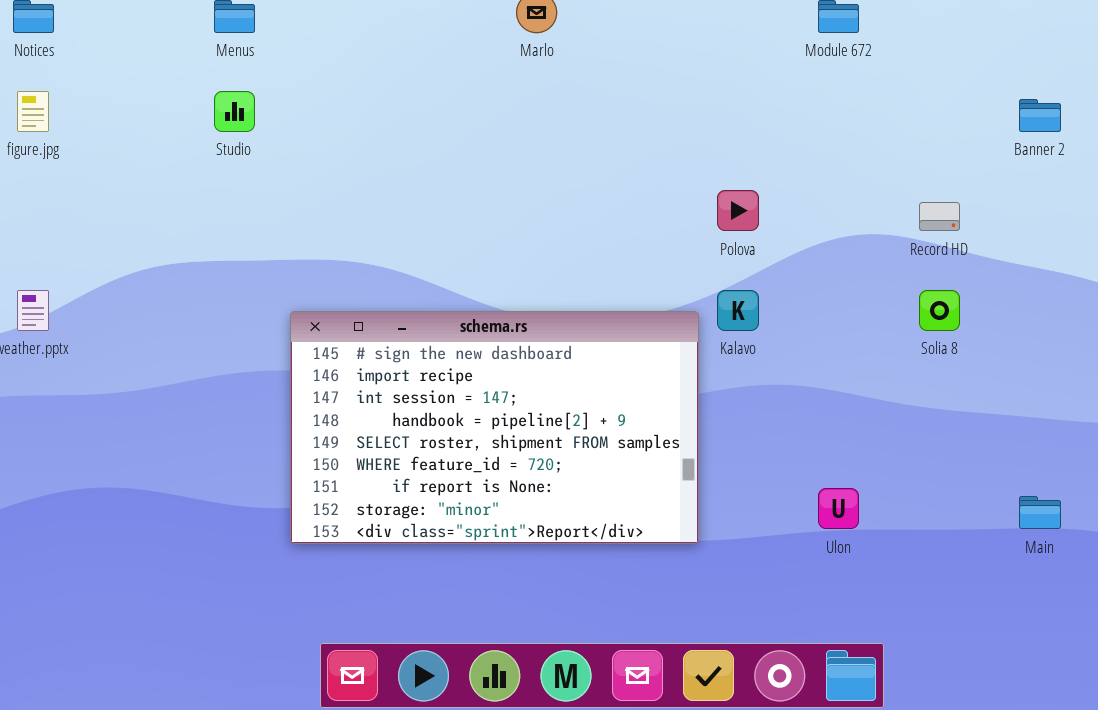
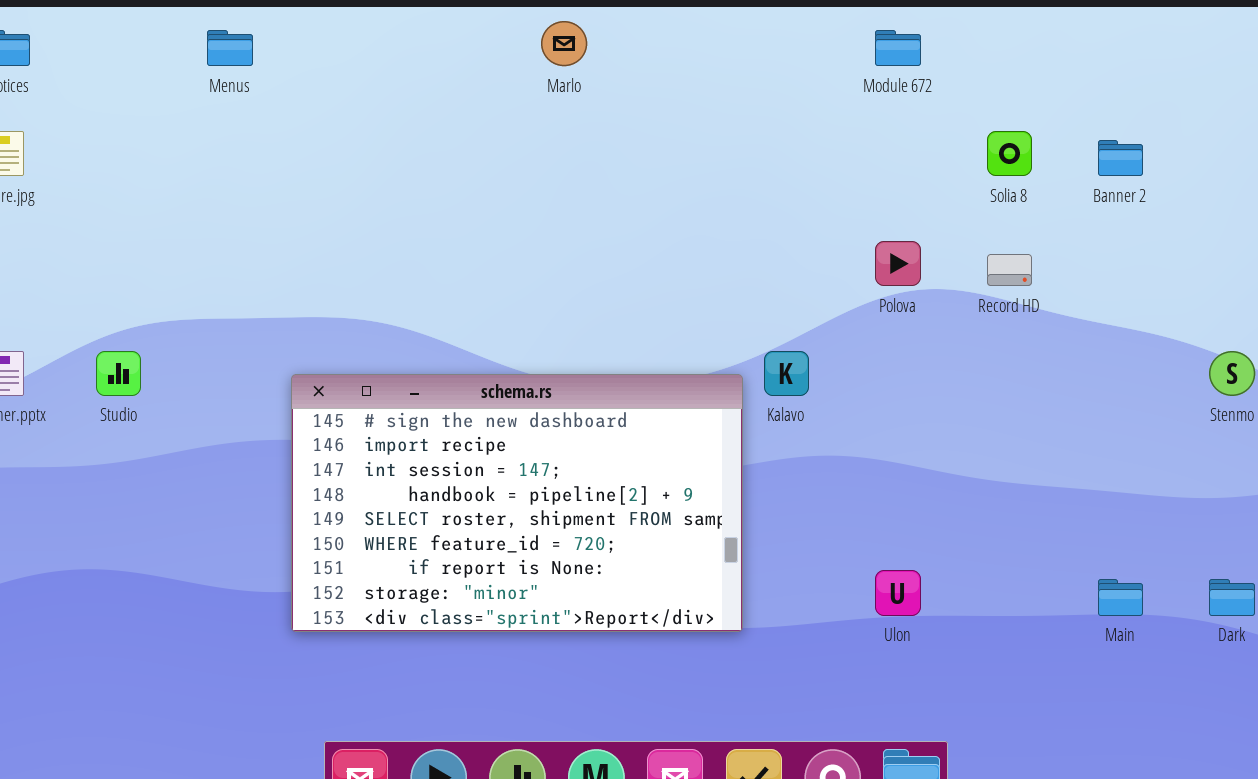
Studio: [214,91,255,132] -> [96,351,141,396], moved
Polova: [717,190,759,231] -> [875,241,921,286], moved
Solia 8: [919,290,960,331] -> [987,131,1032,176], moved

